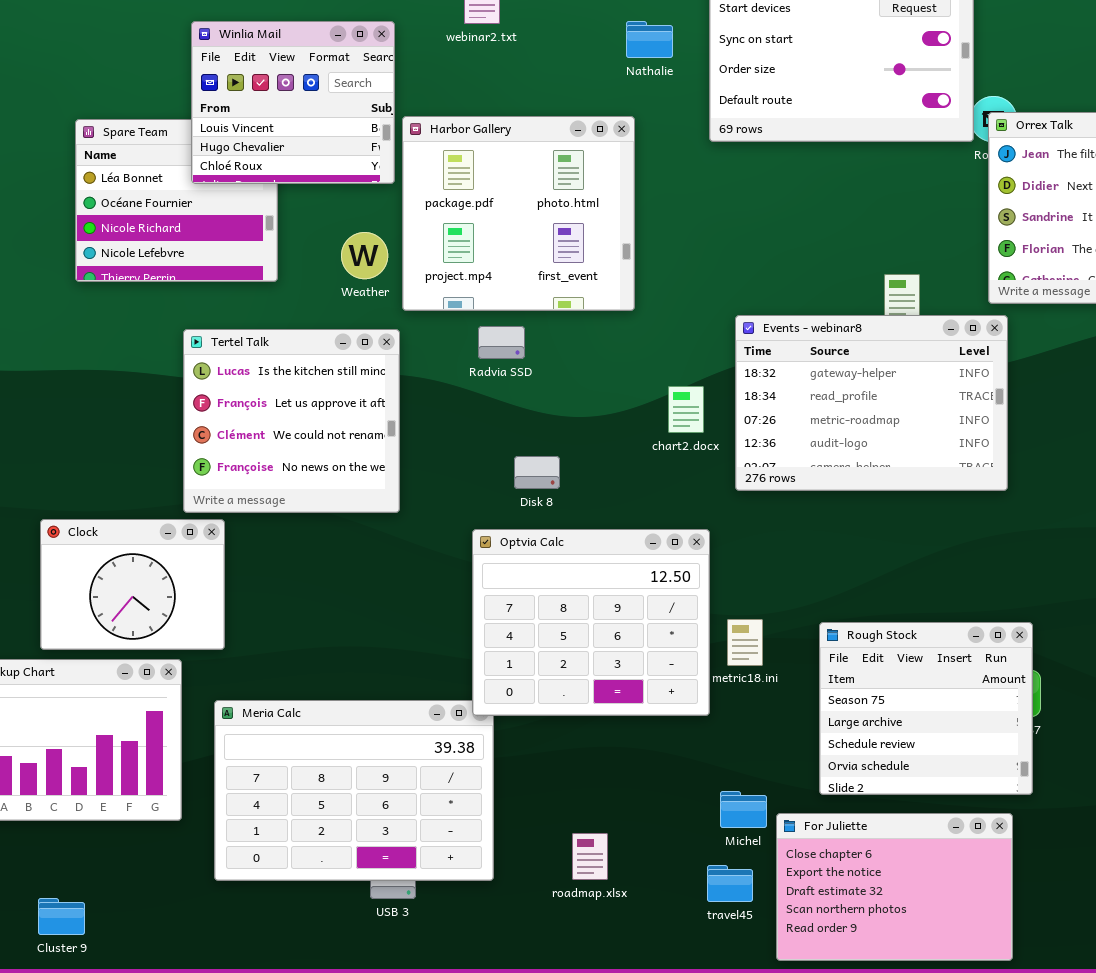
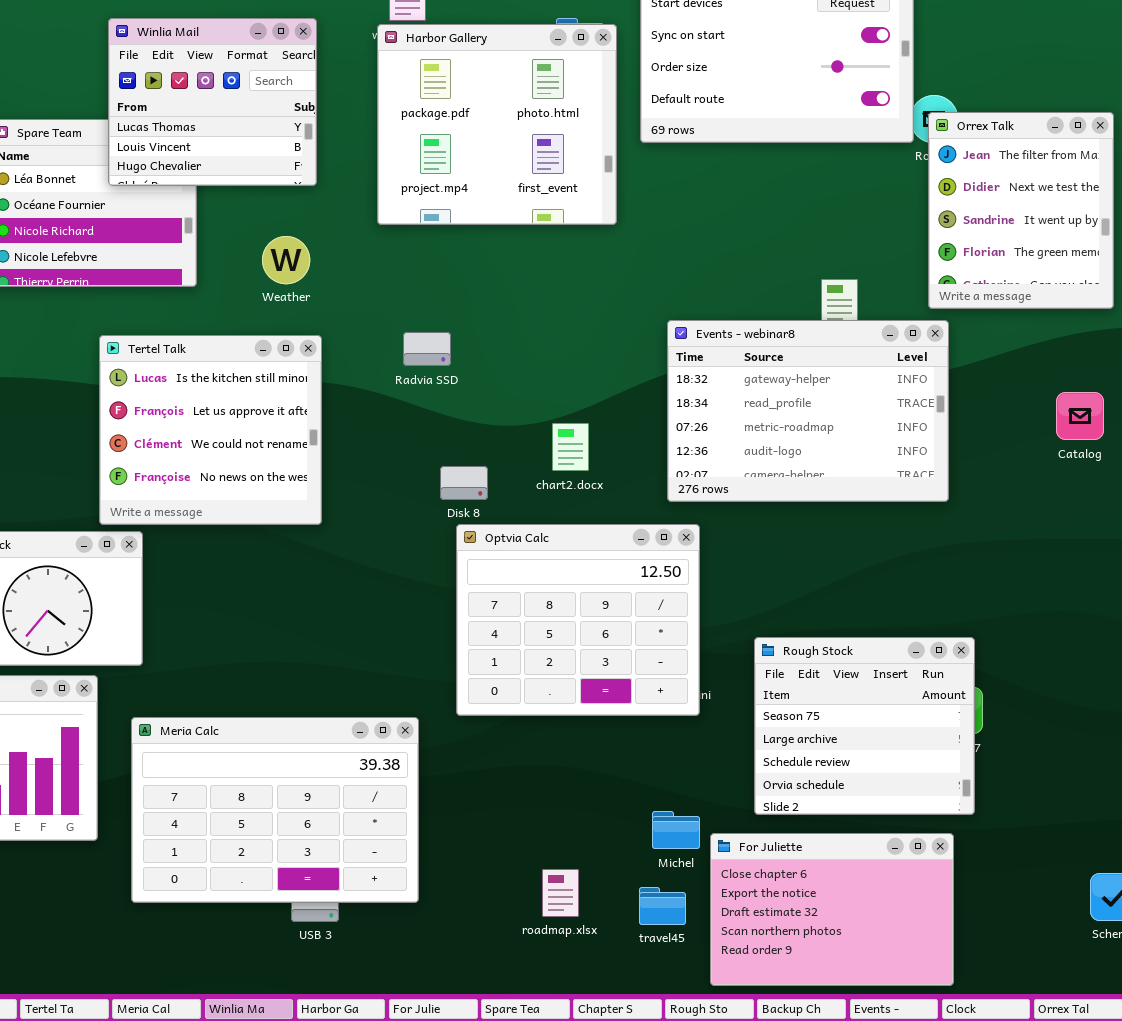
Winlia Mail: [191,21,395,184] -> [108,18,317,186], scrolled up 1 row
Harbor Gallery: [402,116,635,311] -> [377,24,617,225], moved
chart2.docx: [668,386,704,433] -> [552,423,589,471], moved
Optvia Calc: [472,529,710,716] -> [456,524,700,716], moved
roadmap.xlsx: [572,833,608,880] -> [542,869,579,917], moved

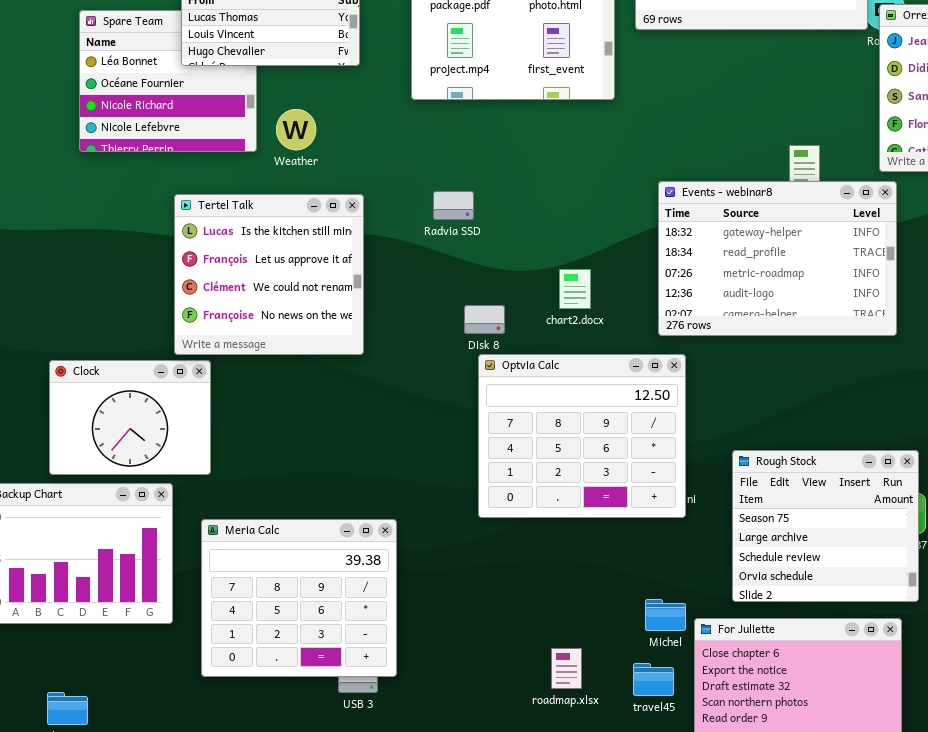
Weather: [262,236,310,284] -> [276,109,316,150], moved
Meria Calc: [131,717,419,903] -> [201,519,397,677], resized

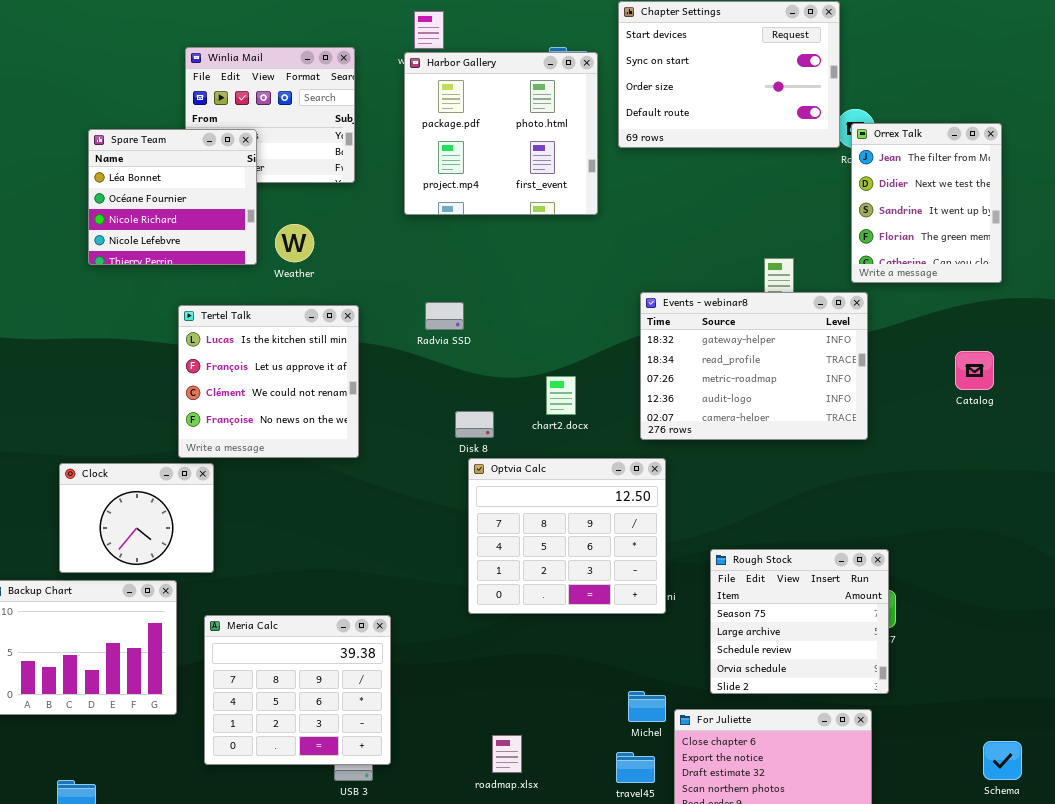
Spare Team: [79,10,257,152] -> [88,129,257,265], raised
roadmap.xlsx: [551,648,582,689] -> [492,735,522,773], moved

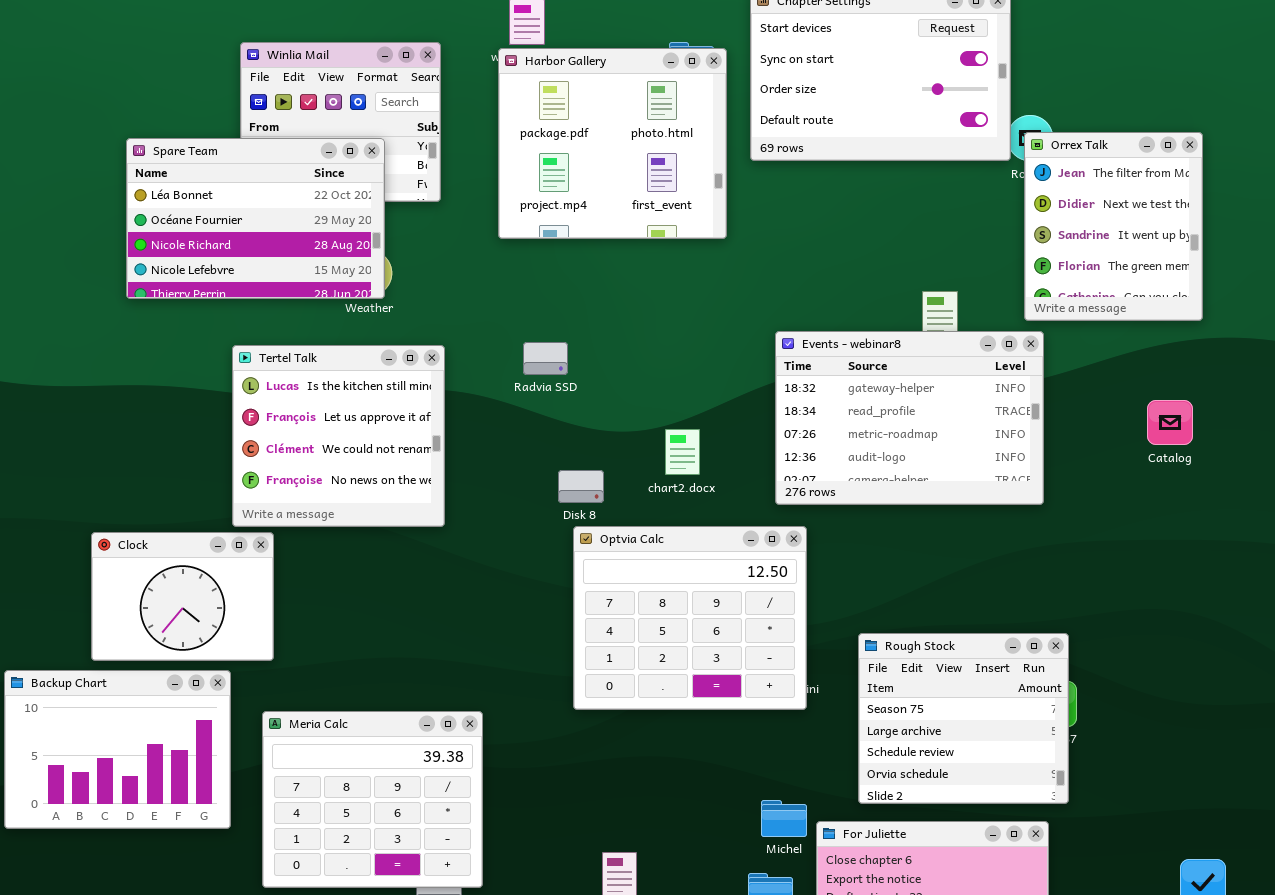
Spare Team: [88,129,257,265] -> [126,138,385,299], resized

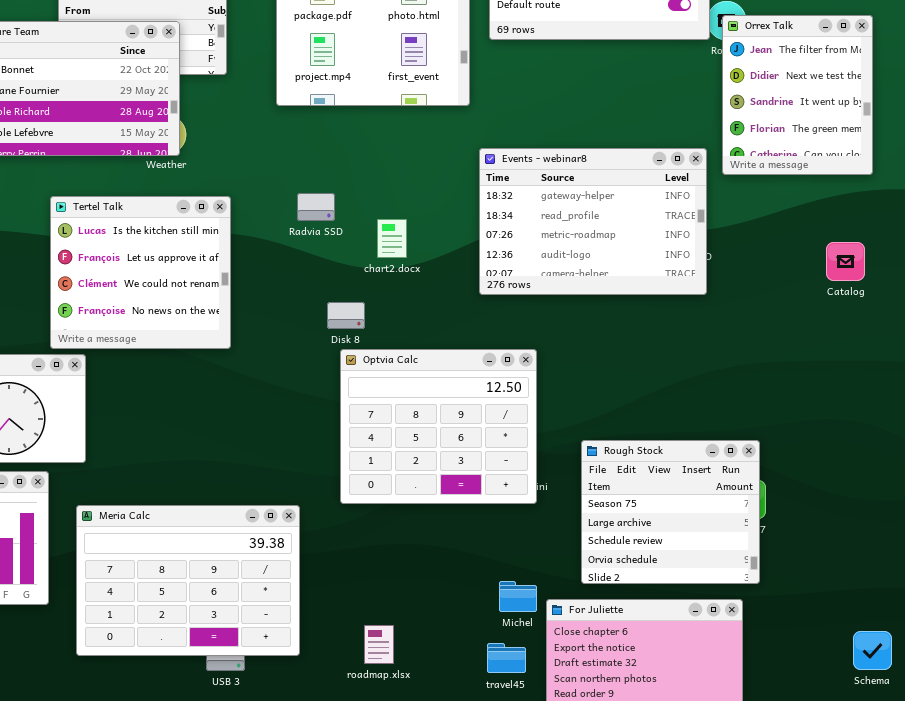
Events - webinar8: [775,331,1044,505] -> [479,148,707,295], moved
chart2.docx: [665,429,700,475] -> [377,219,407,258], moved
Meria Calc: [262,711,483,888] -> [76,505,300,656], resized

